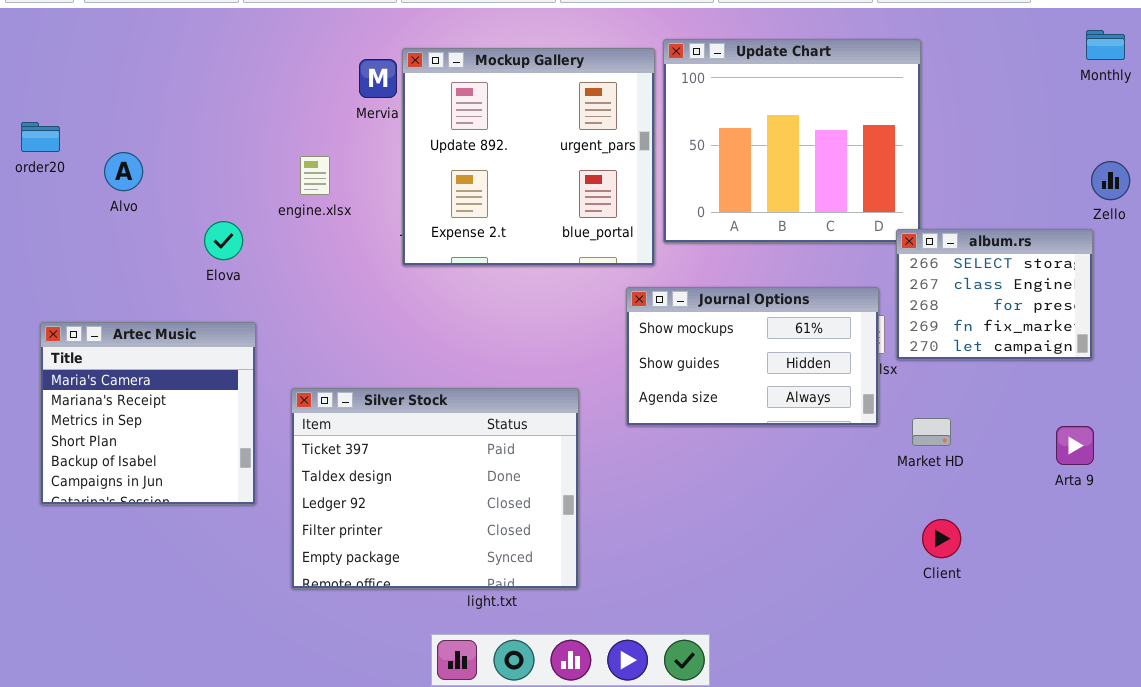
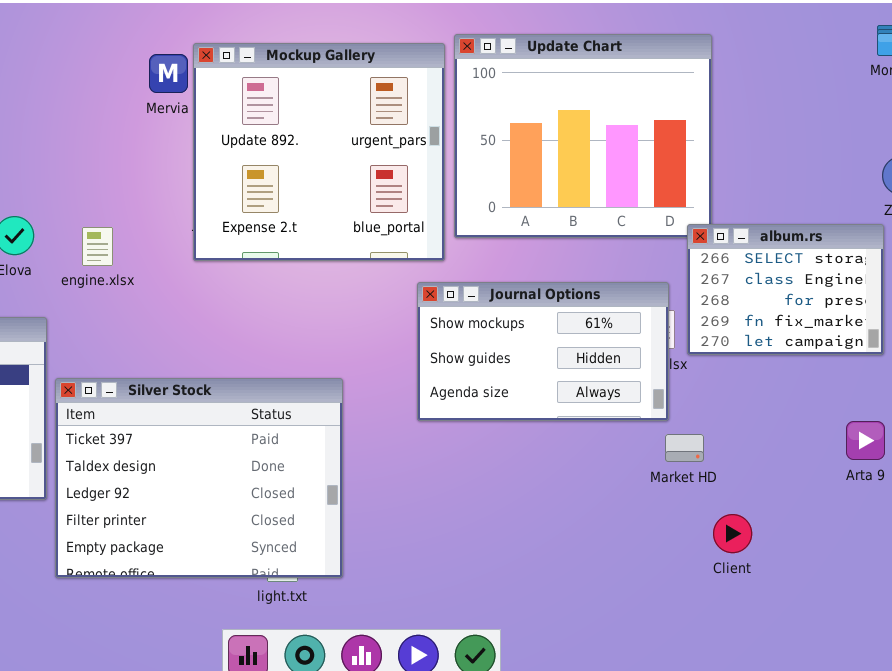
engine.xlsx: [300,156,330,195] -> [82,227,113,266], moved
Silver Stock: [291,388,579,589] -> [55,378,343,578], moved
Market HD: [912,418,951,446] -> [665,434,704,462], moved

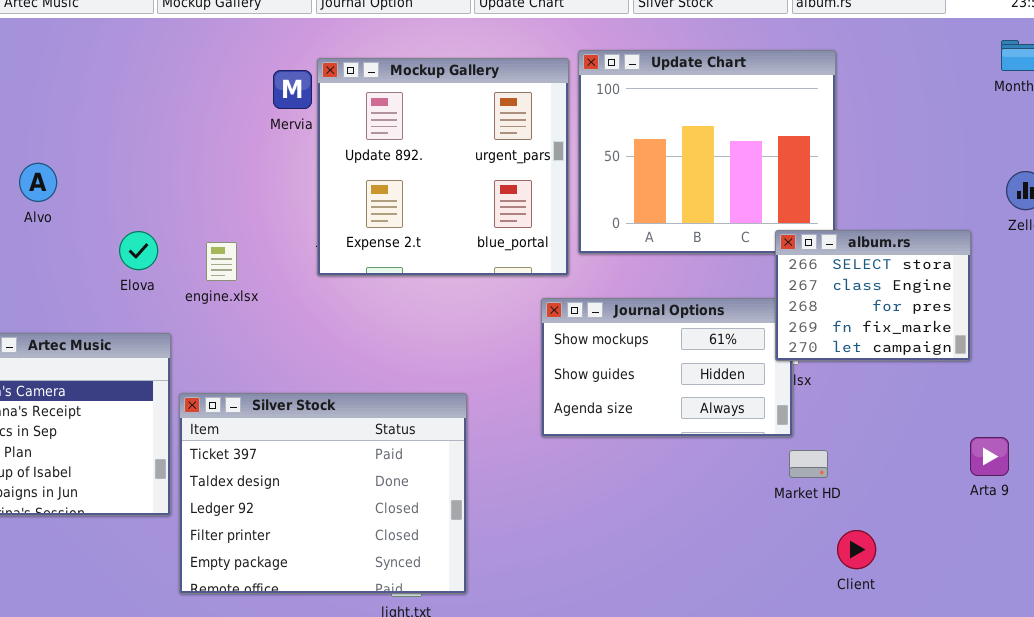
album.rs: [687,224,884,355] -> [775,230,971,361], moved

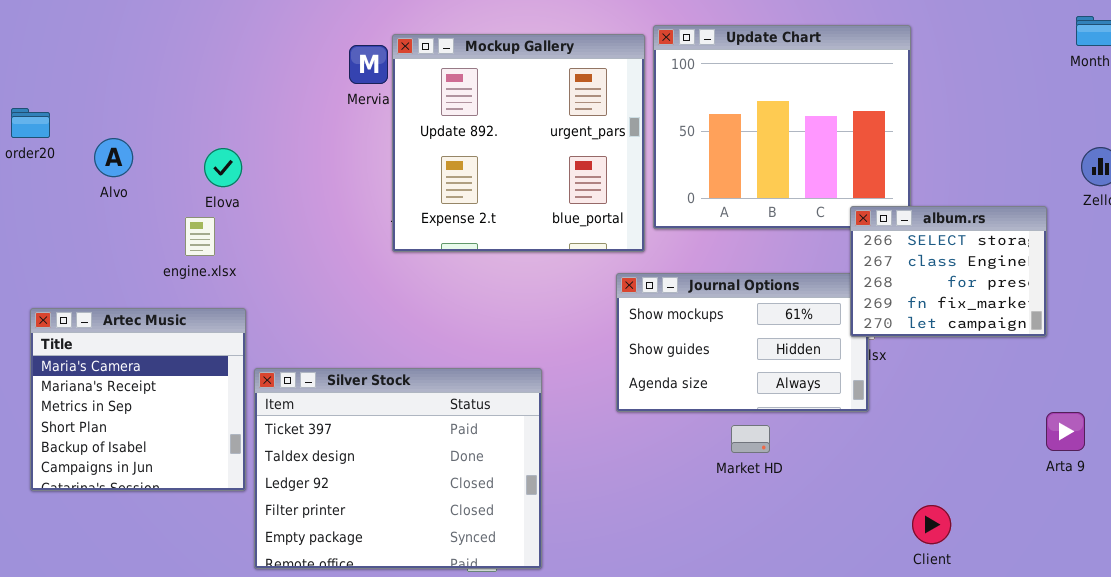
Elova: [119,231,158,270] -> [204,148,242,187], moved
engine.xlsx: [206,242,237,281] -> [185,217,215,256], moved
Market HD: [789,450,828,478] -> [731,425,770,453], moved

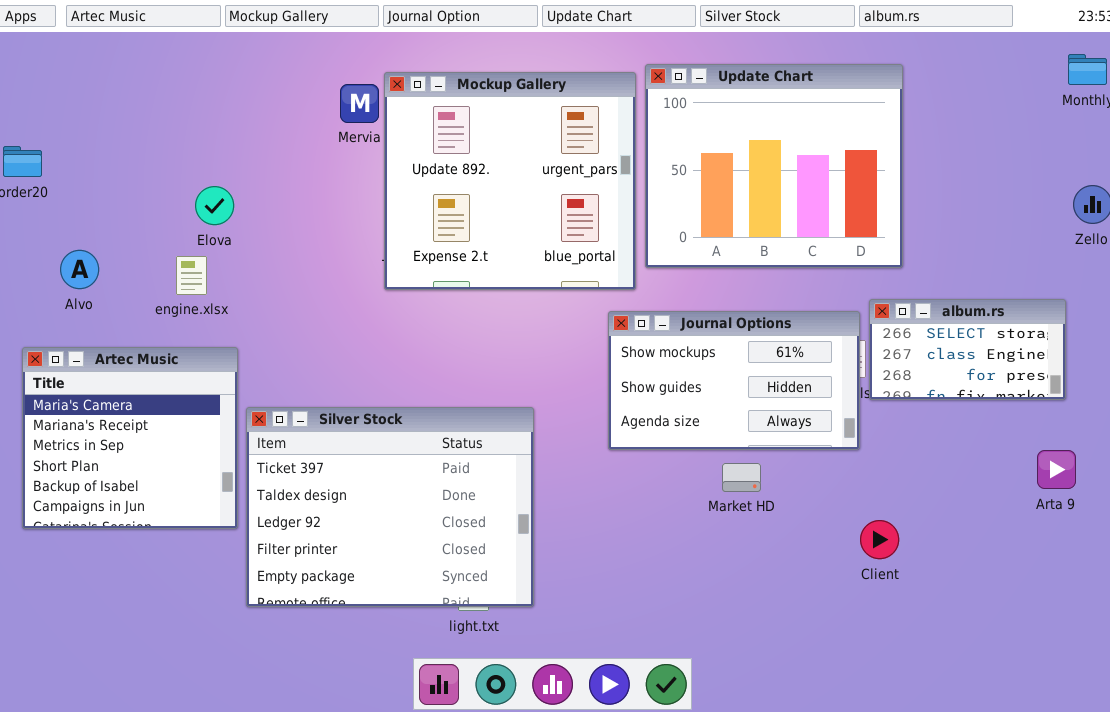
Alvo: [94,138,133,177] -> [60,250,99,289], moved
album.rs: [850,206,1047,337] -> [869,299,1066,400], moved, resized
Client: [912,505,951,544] -> [860,520,899,559], moved

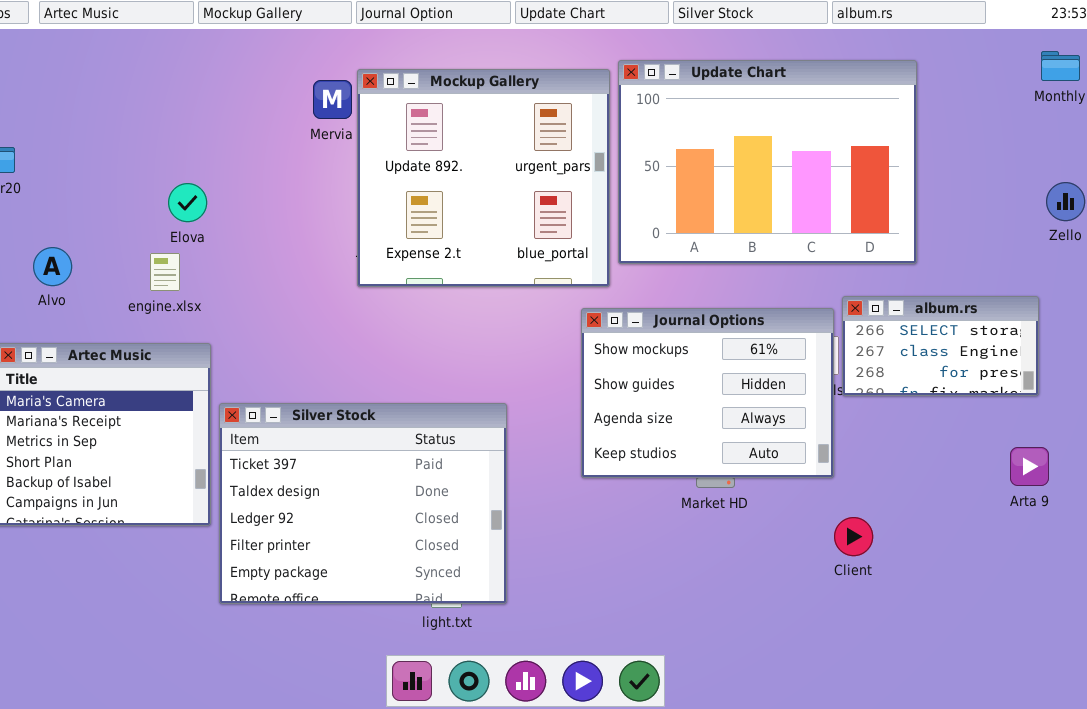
Update Chart: [645,64,903,268] -> [618,60,917,264], resized
Journal Options: [608,311,860,450] -> [581,308,834,478], resized

